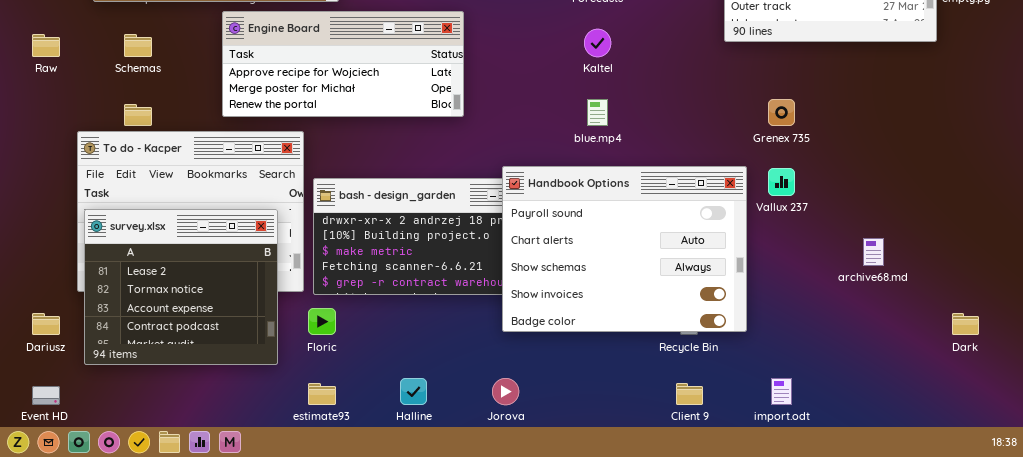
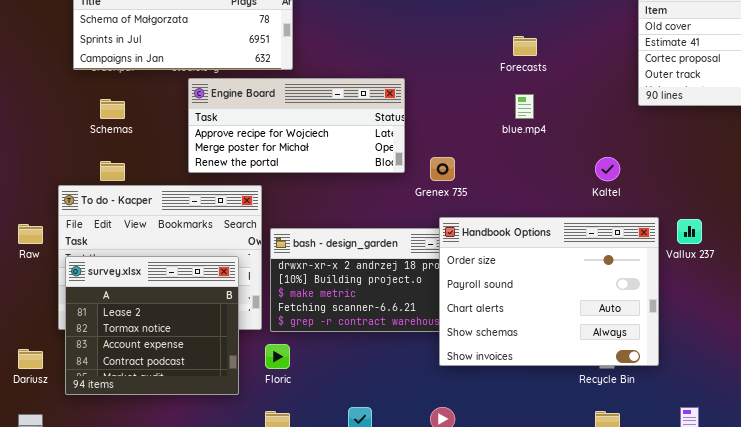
Kaltel: [584,29,611,57] -> [595,157,620,181], moved
Raw: [32,34,60,57] -> [18,224,43,244], moved
blue.mp4: [587,99,608,126] -> [515,94,534,119], moved
Grenex 735: [768,99,795,126] -> [430,157,455,181], moved
Handbook Options: [502,166,747,332] -> [439,217,659,366], scrolled up 1 row

